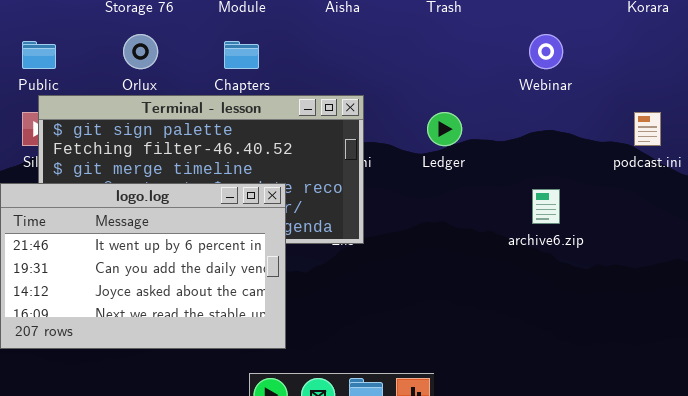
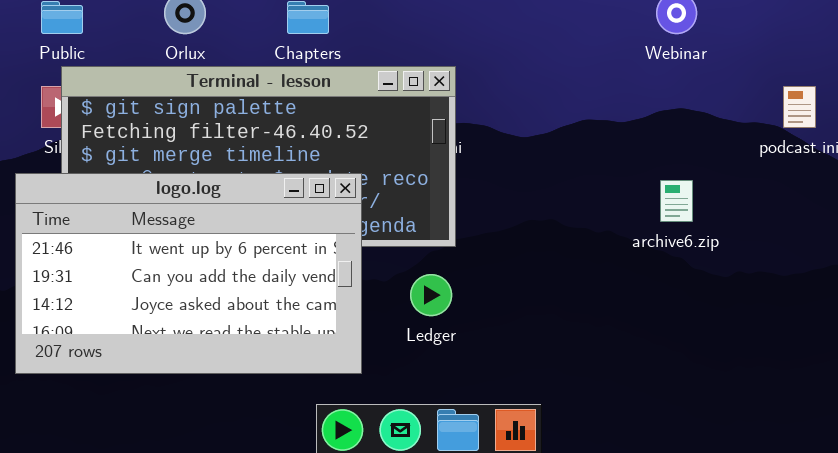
Ledger: [427,112,462,146] -> [410,274,452,316], moved

